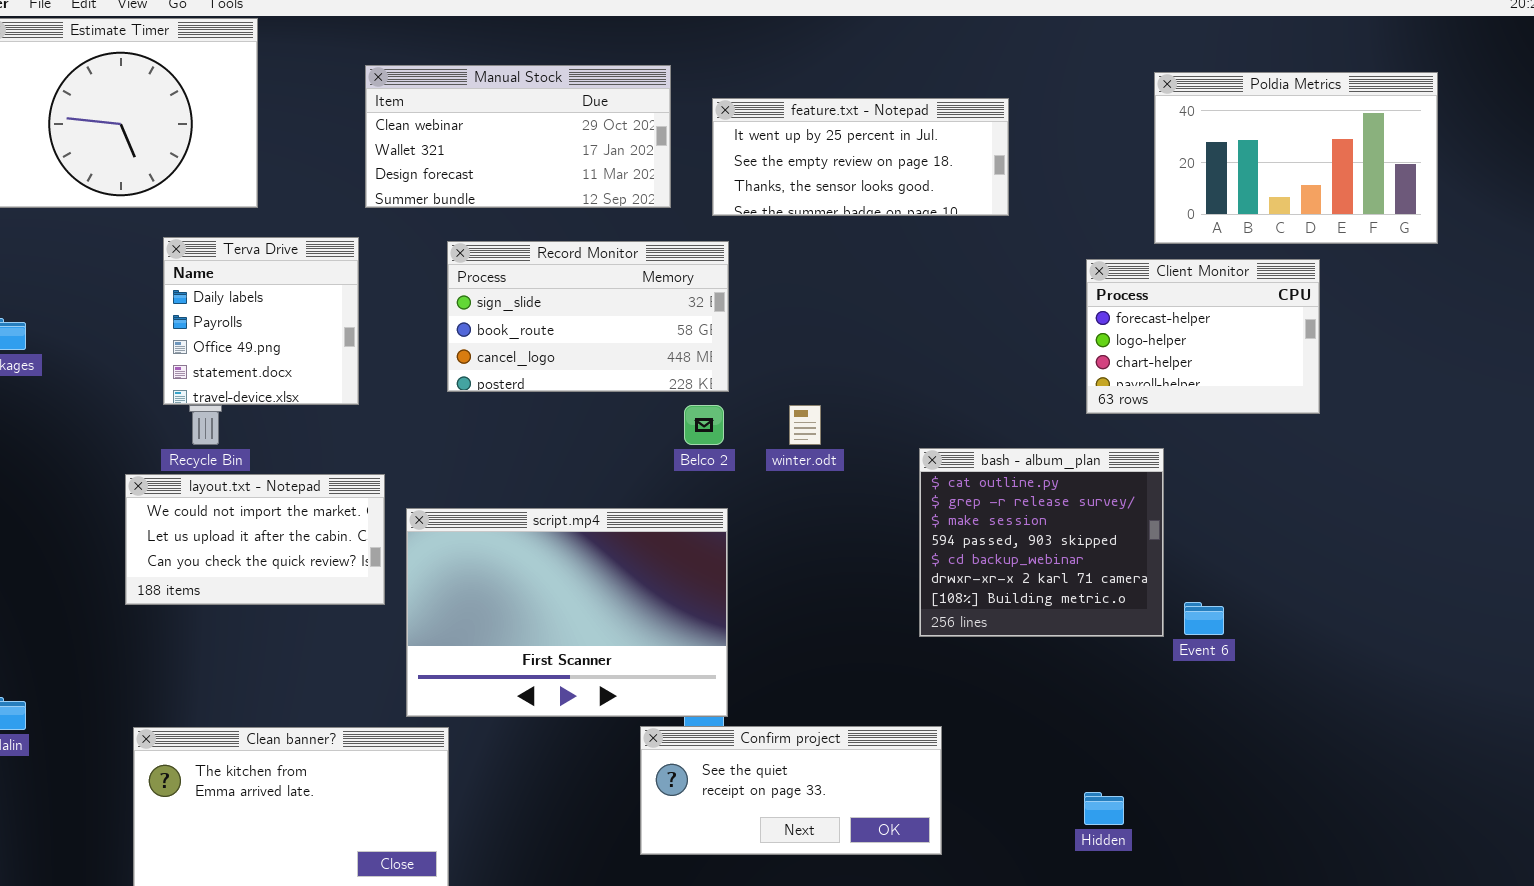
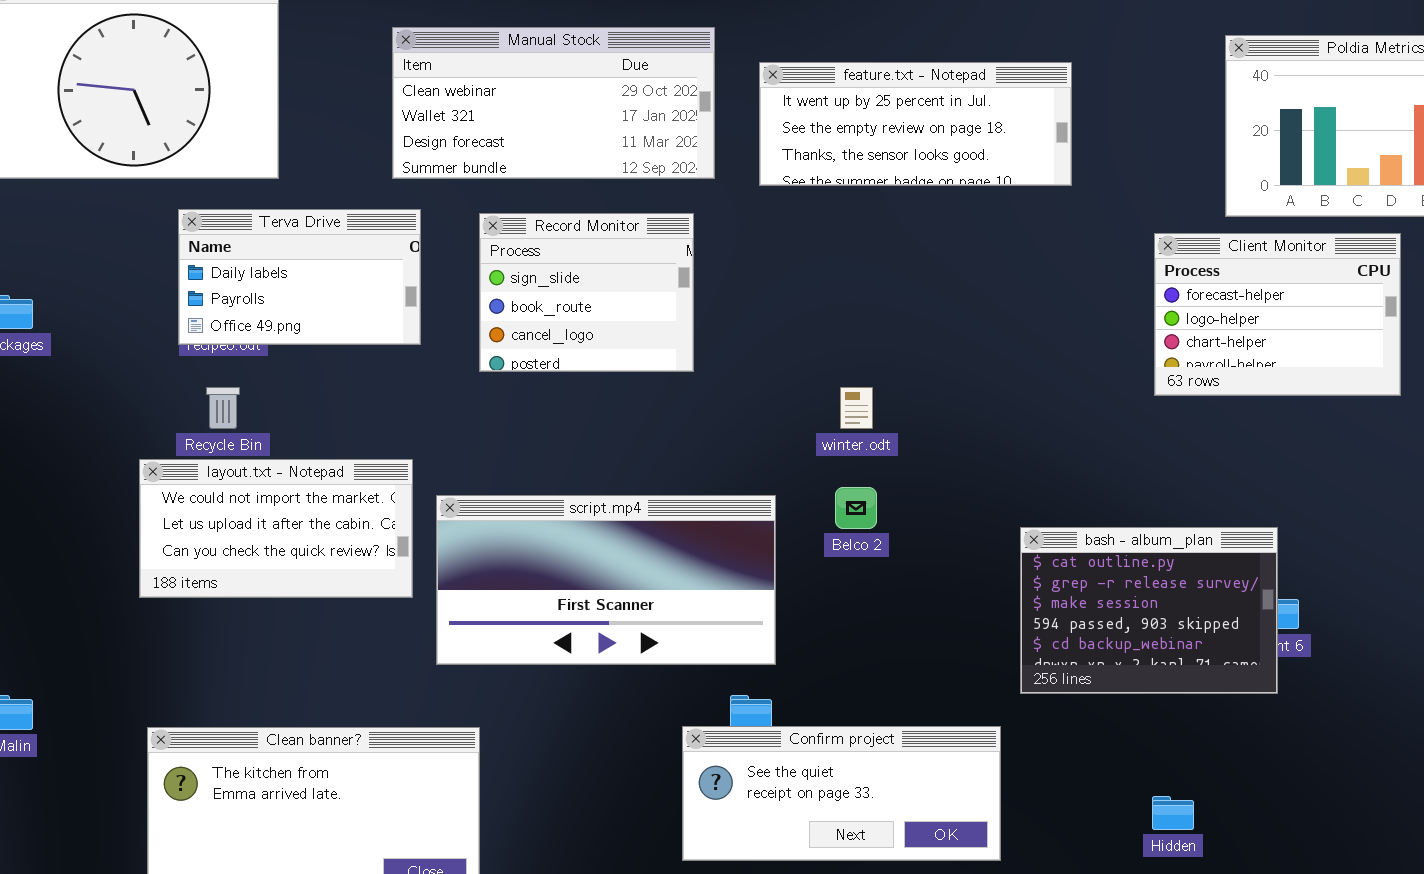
Terva Drive: [163,237,359,405] -> [178,209,421,345], resized
Record Monitor: [447,241,729,392] -> [479,213,694,372], resized
Belco 2: [684,405,724,445] -> [835,487,877,529], moved
bash - album_plan: [919,448,1164,637] -> [1020,527,1278,694], moved, resized
script.mp4: [406,508,728,717] -> [436,495,776,665], resized

